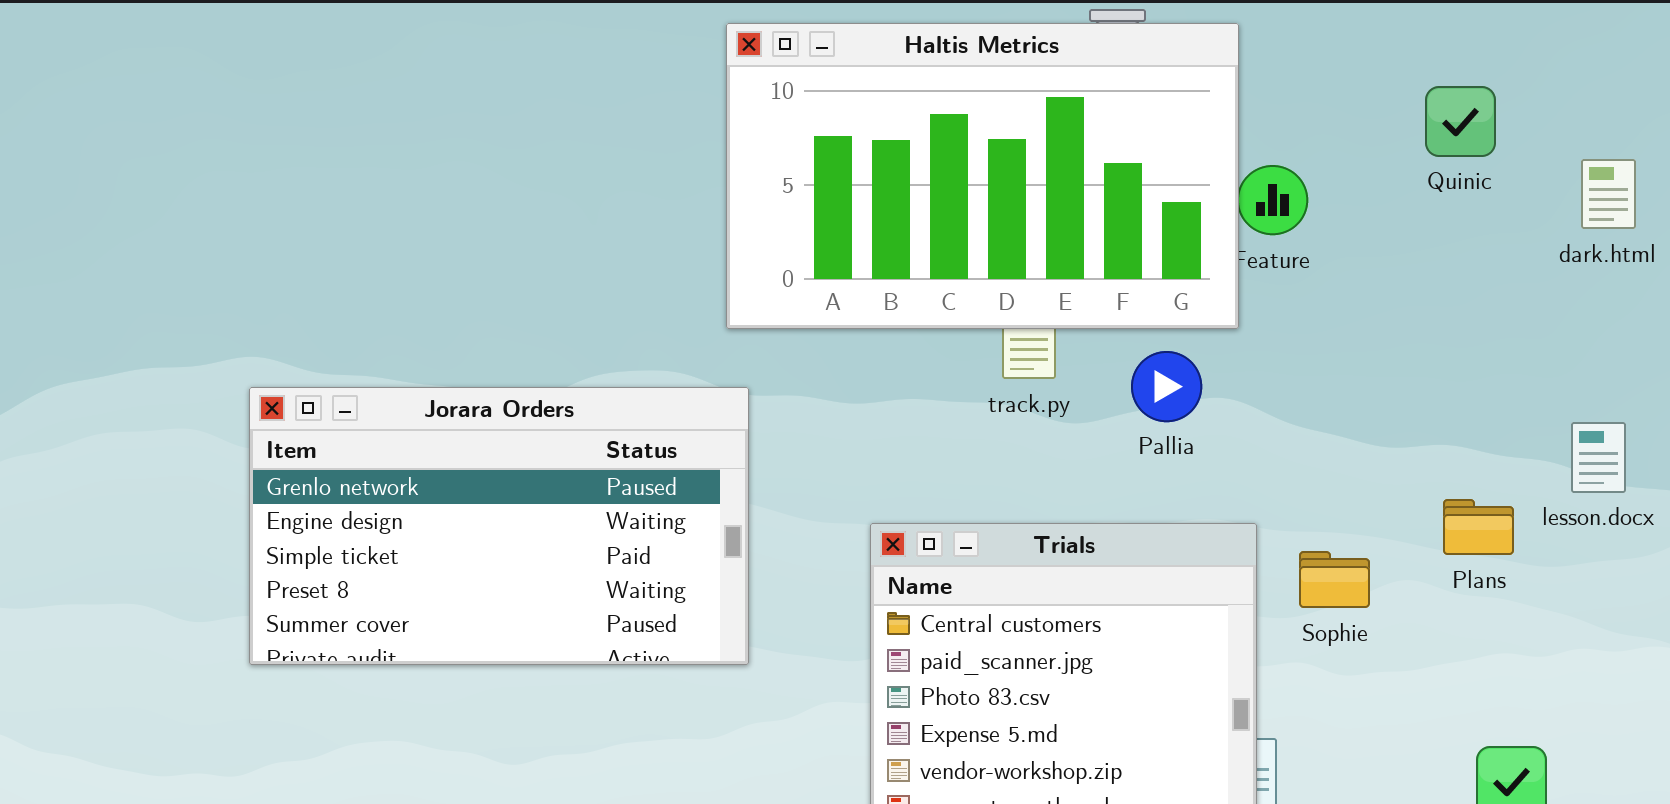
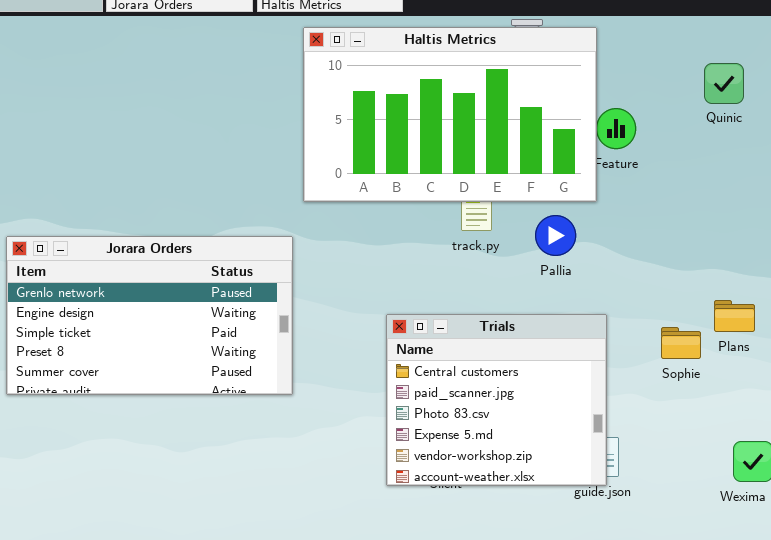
Jorara Orders: [249,387,749,665] -> [6,236,293,395], moved
Sophie: [1299,551,1370,608] -> [661,327,701,359], moved

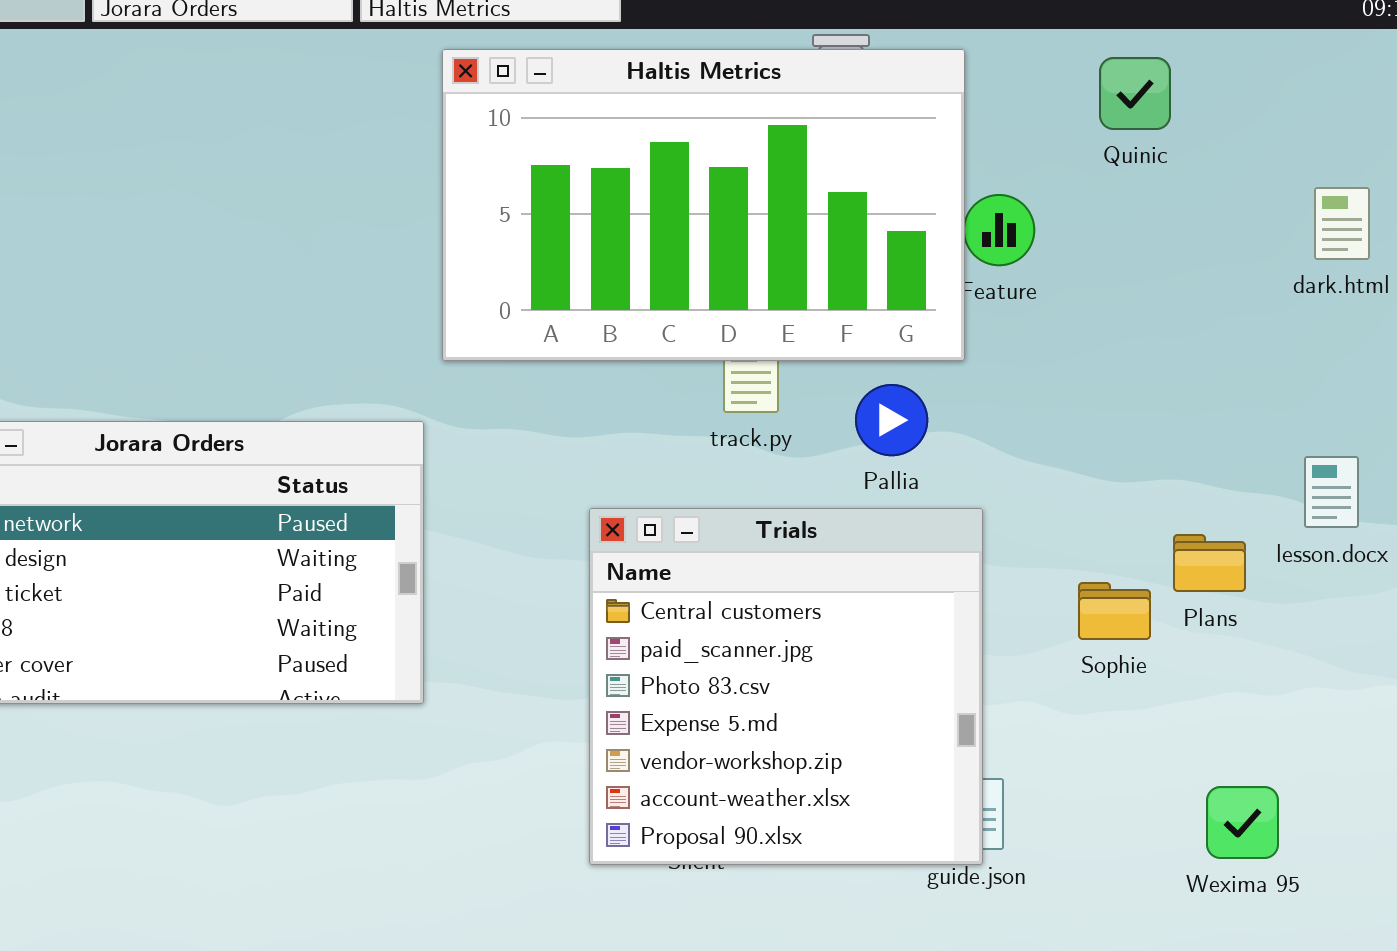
Quinic: [704,63,744,104] -> [1099,57,1171,130], moved
Trials: [386,314,607,486] -> [589,508,983,865], resized

